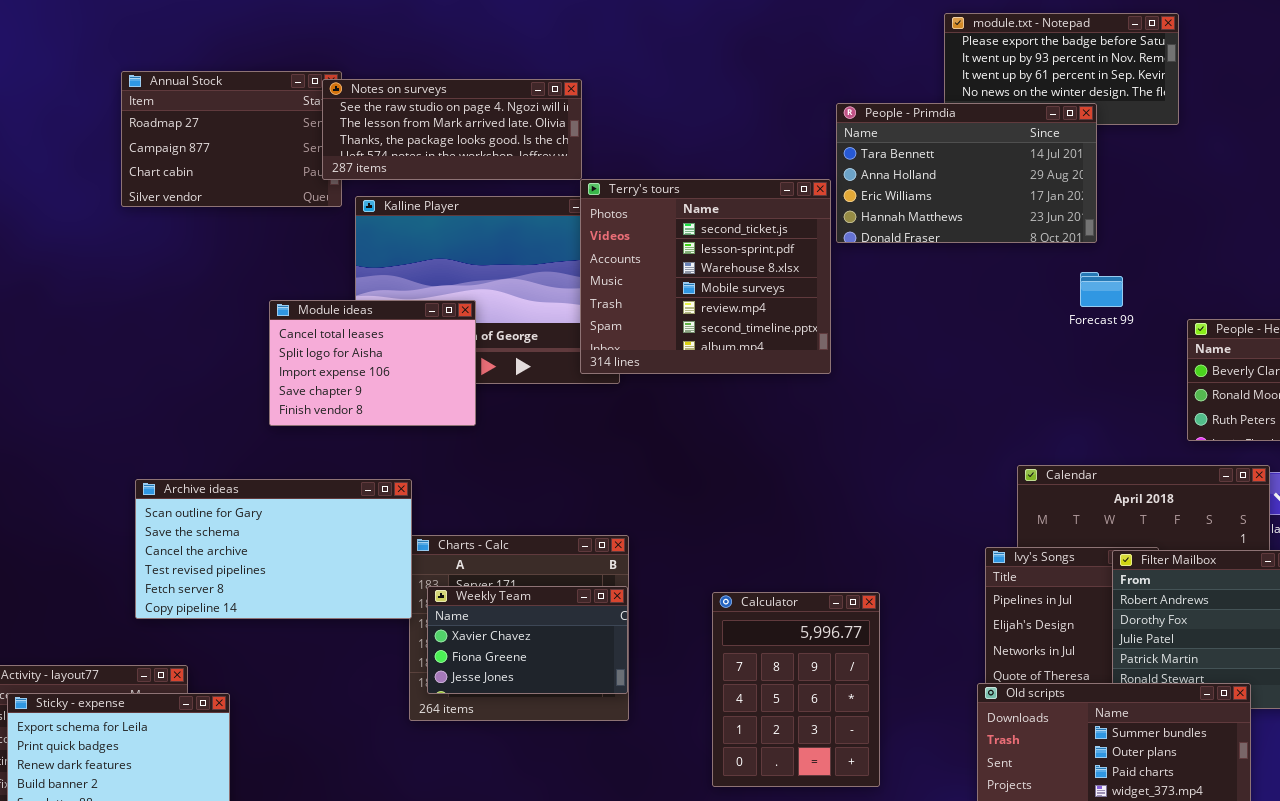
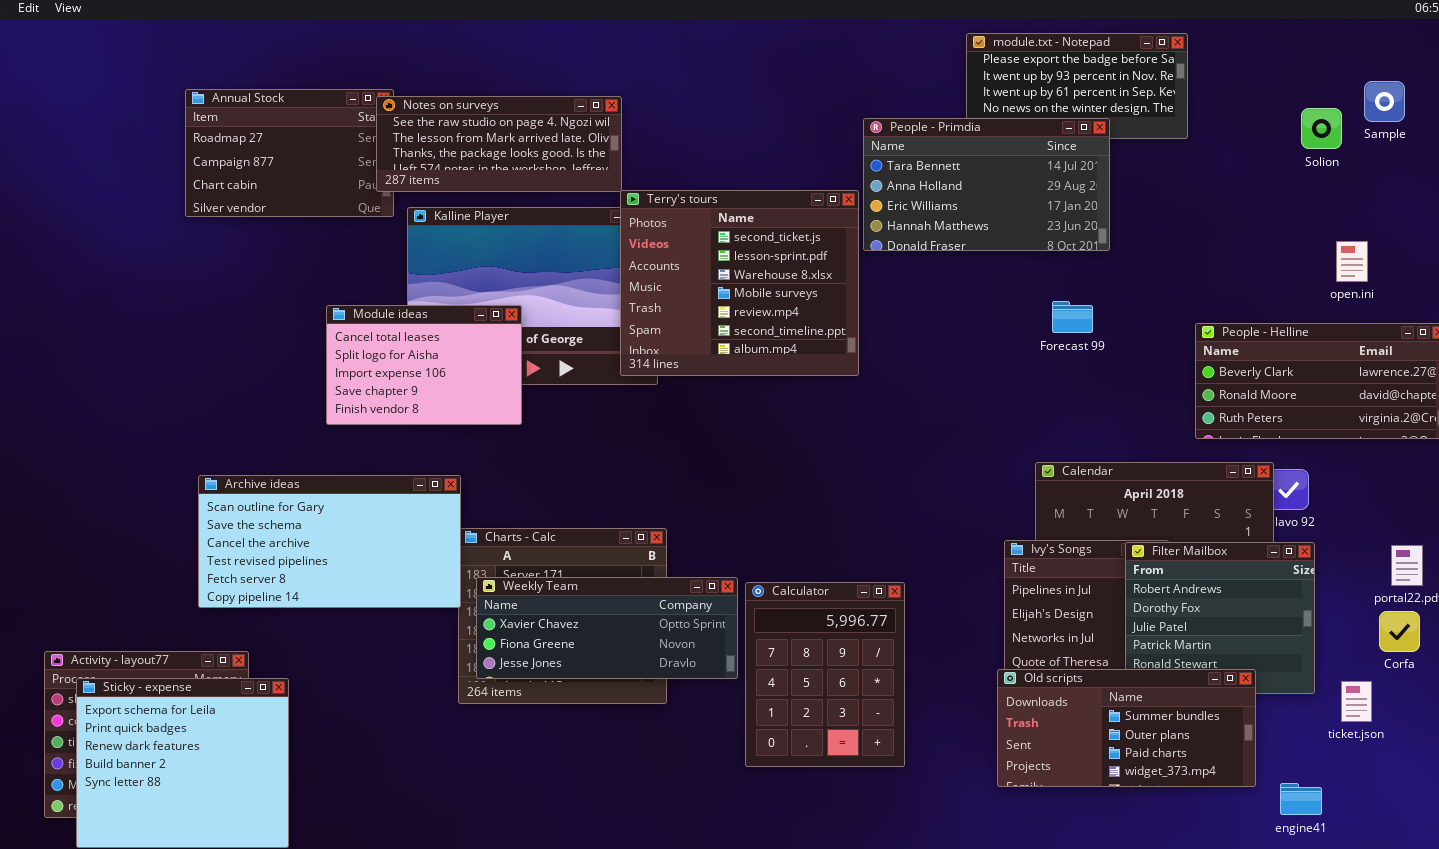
Forecast 99: [1080,272,1123,307] -> [1052,301,1093,333], moved
Weekly Team: [427,586,628,694] -> [476,577,738,679], resized

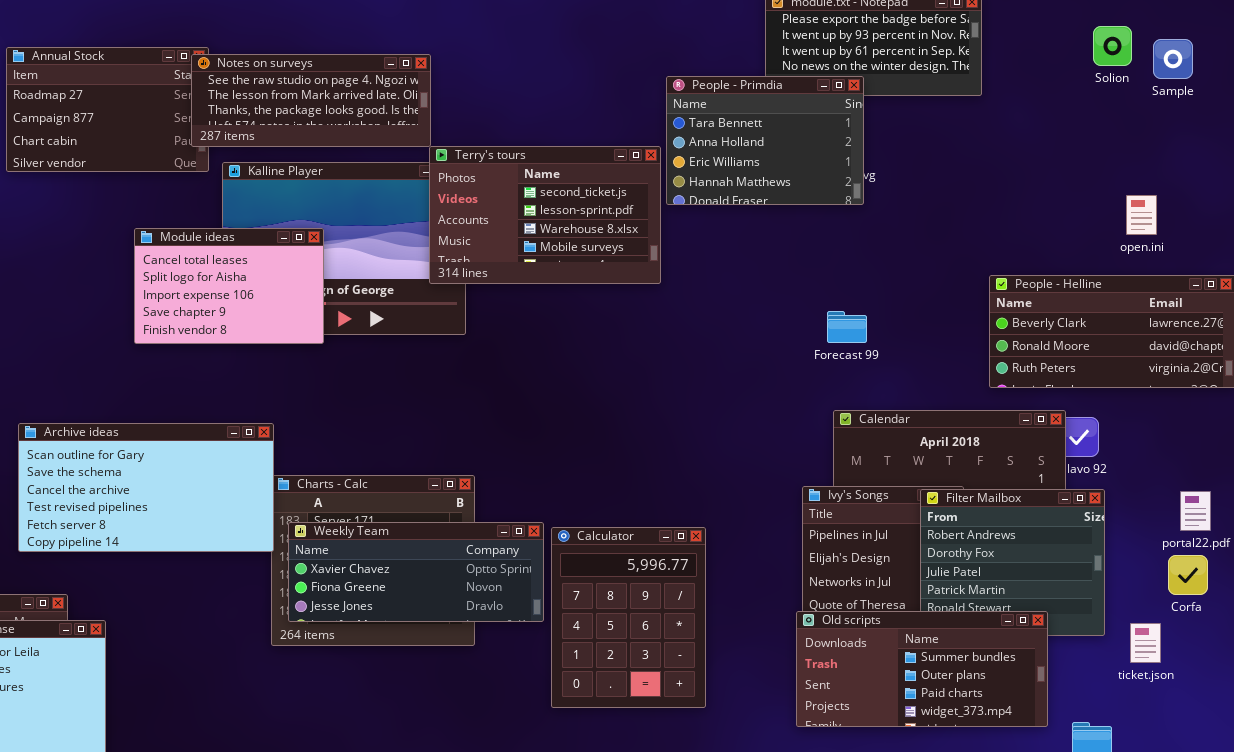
Solion: [1301,108,1342,149] -> [1093,26,1132,66], moved
People - Primdia: [863,118,1110,251] -> [666,76,864,205], resized
Terry's tours: [620,190,859,376] -> [429,146,661,284], resized
Forecast 99: [1052,301,1093,333] -> [827,311,867,343], moved
Module ideas: [326,305,522,425] -> [134,228,324,344], moved

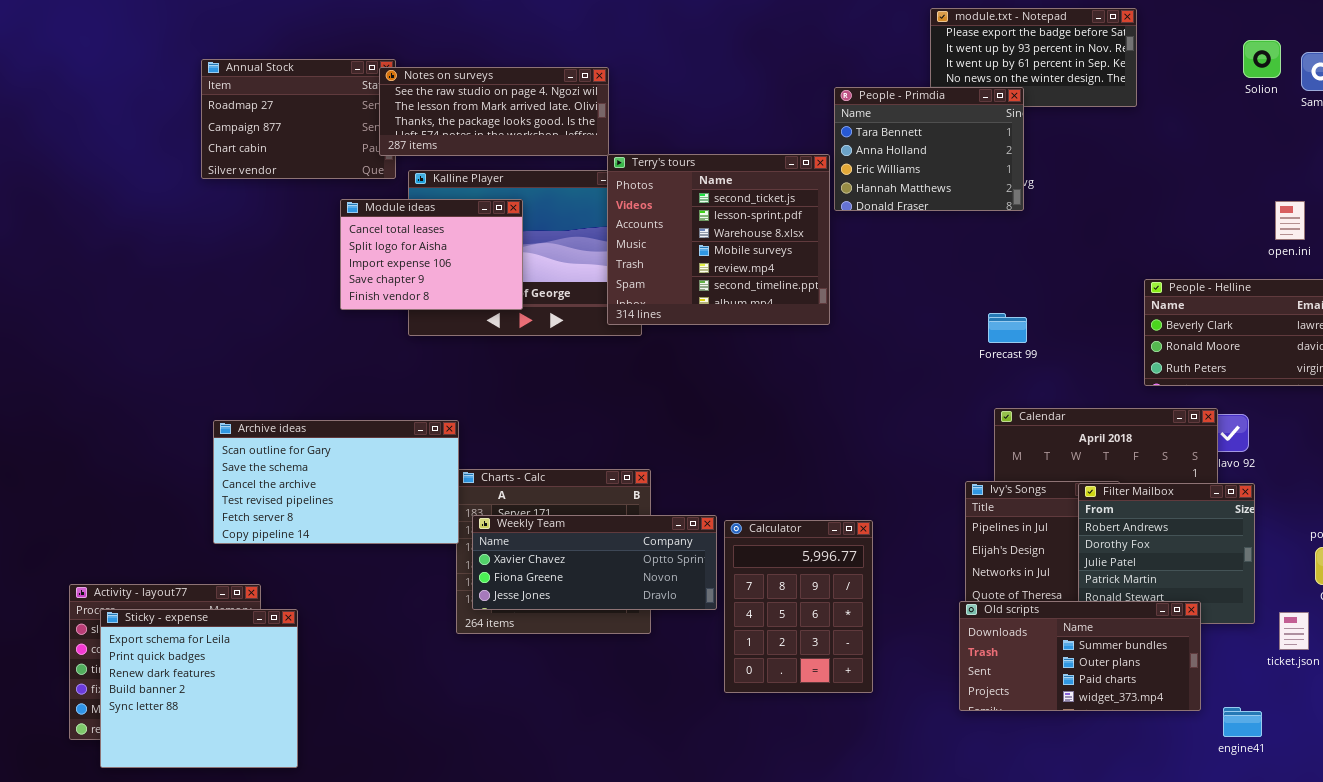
Terry's tours: [429,146,661,284] -> [607,154,830,325], resized
Module ideas: [134,228,324,344] -> [340,199,523,310], moved

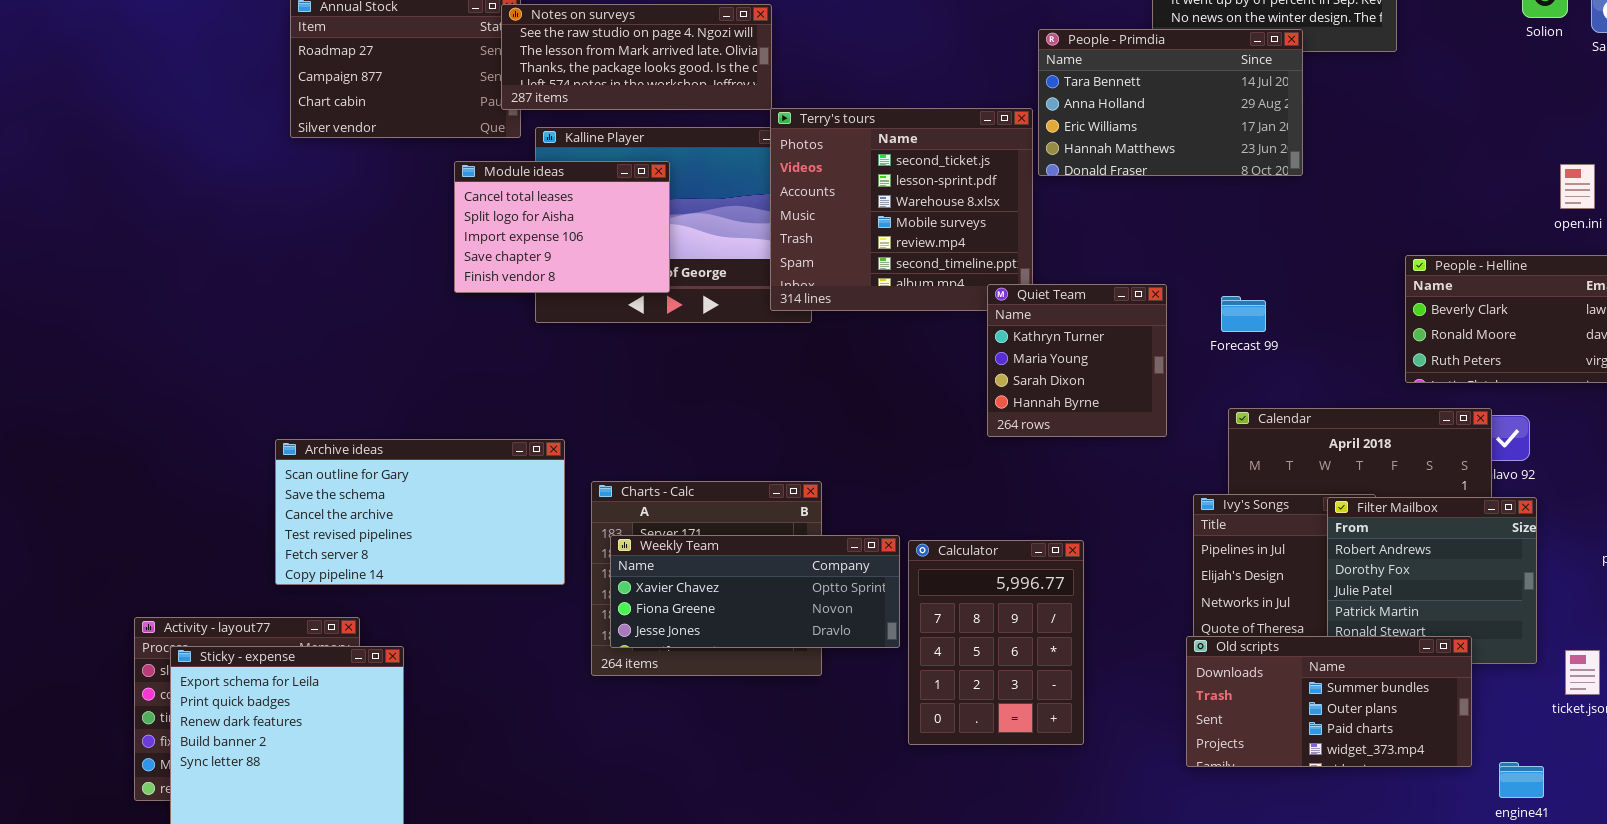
People - Primdia: [834,87,1024,211] -> [1038,29,1303,176], resized
Quiet Team: none -> [987,284,1167,437], opened
Archive ideas: [213,420,459,544] -> [275,439,565,585], moved

